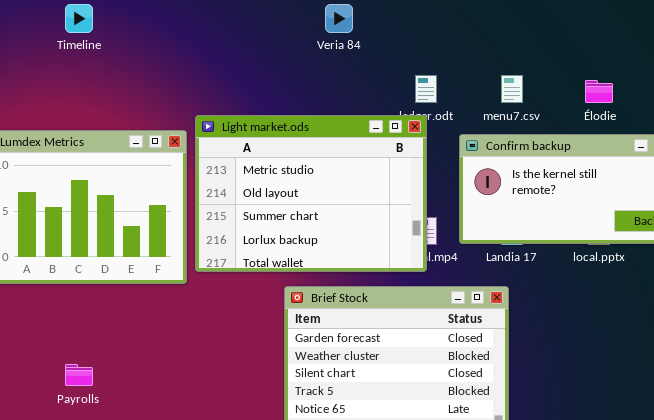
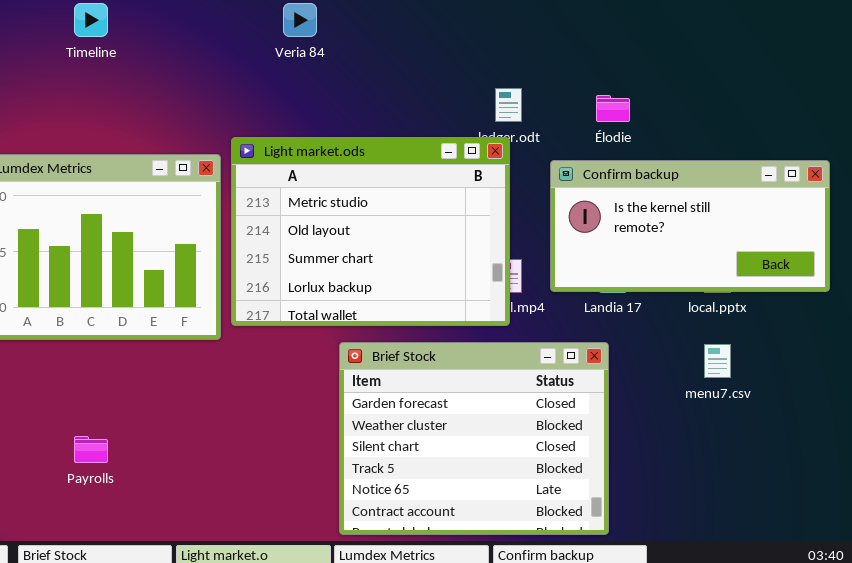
Veria 84: [325,4,353,33] -> [283,3,317,37], moved
menu7.csv: [501,75,523,103] -> [704,344,731,378], moved
Élodie: [585,80,613,103] -> [596,95,630,122], moved

